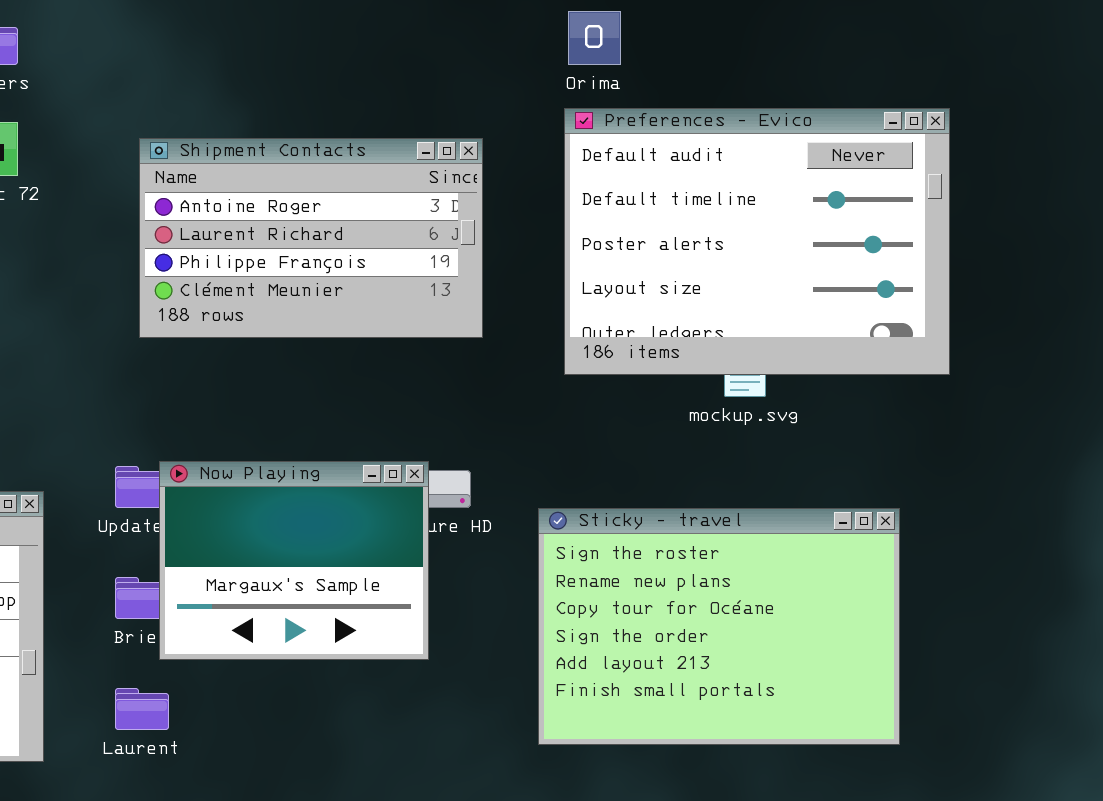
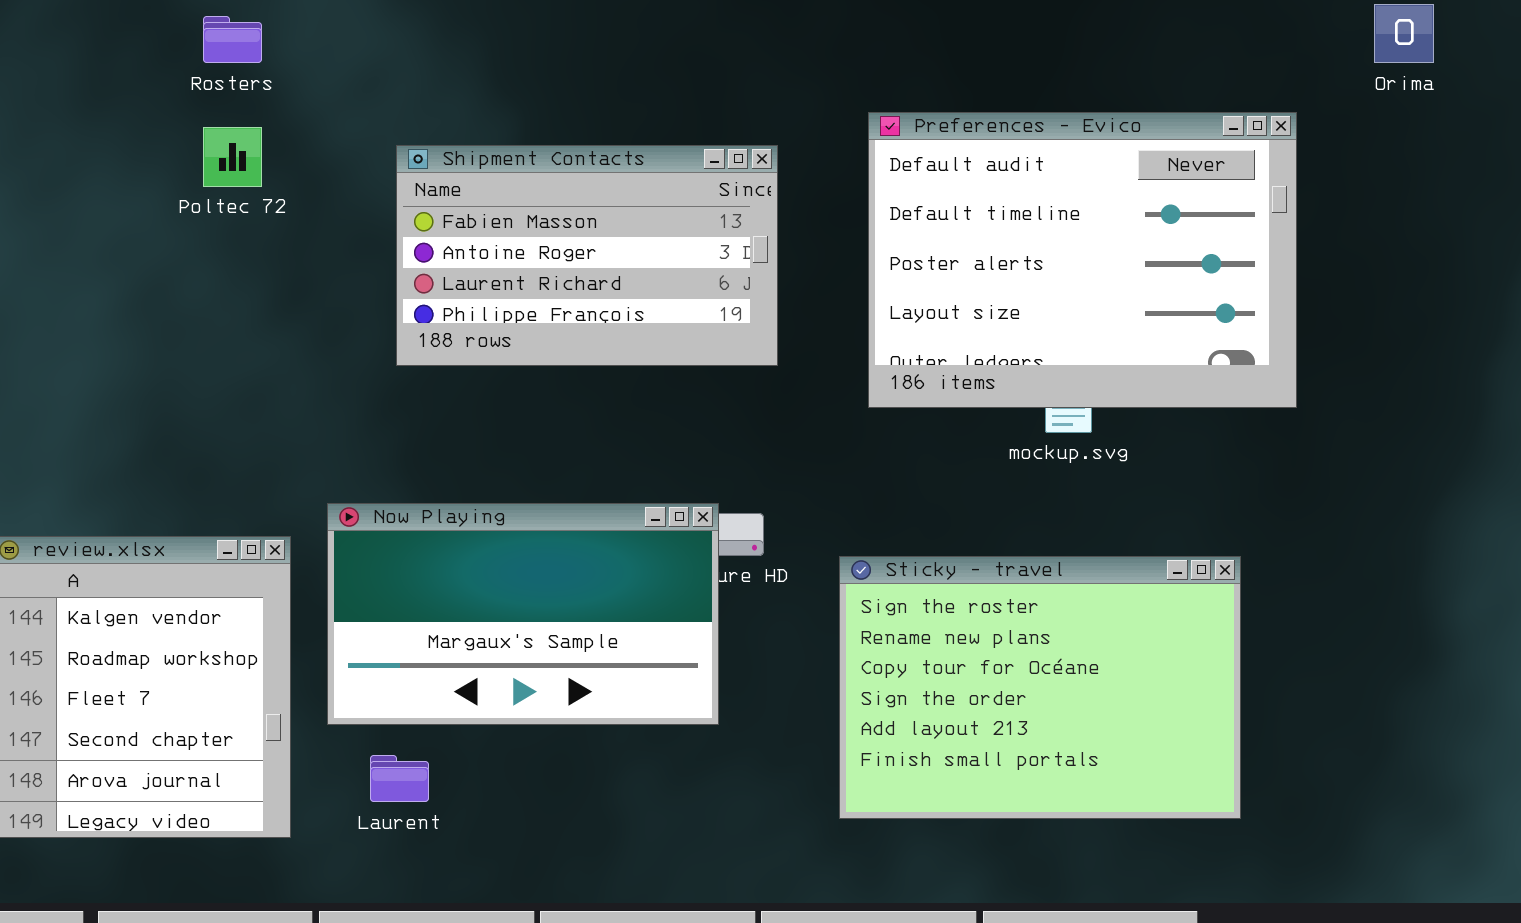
Orima: [568,11,621,65] -> [1374,4,1434,63], moved
Shipment Contacts: [139,138,483,338] -> [396,145,778,366], scrolled up 1 row
Now Playing: [159,461,429,660] -> [327,503,719,725], resized

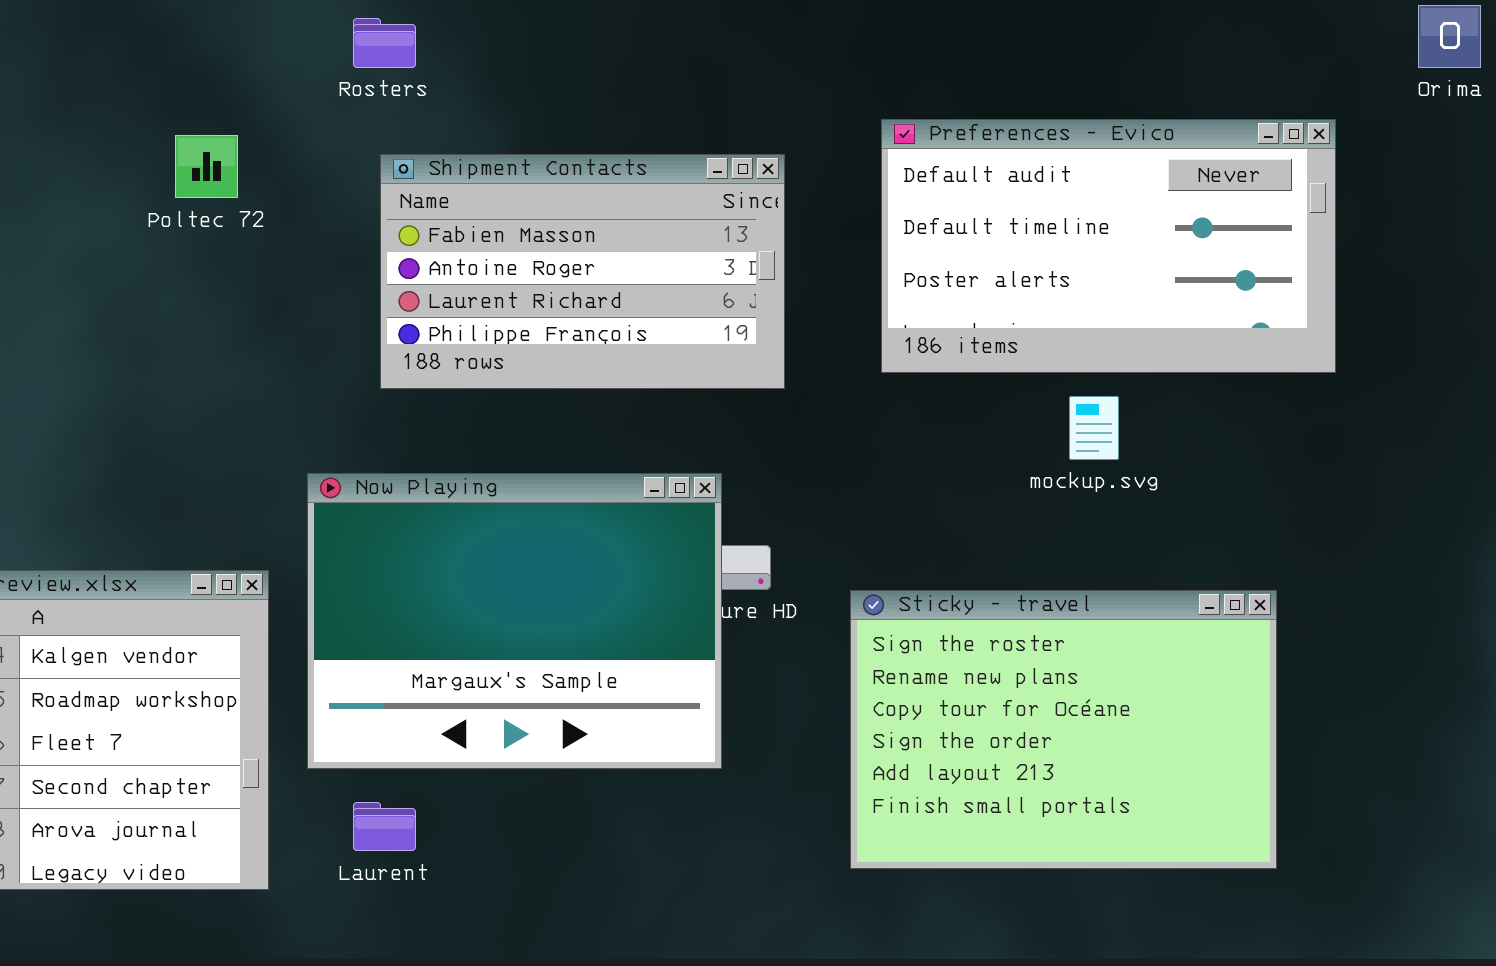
Rosters: [203,16,262,63] -> [353,18,416,68], moved
Preferences - Evico: [868,112,1297,408] -> [881,119,1336,373], resized
Now Playing: [327,503,719,725] -> [307,473,722,769], resized

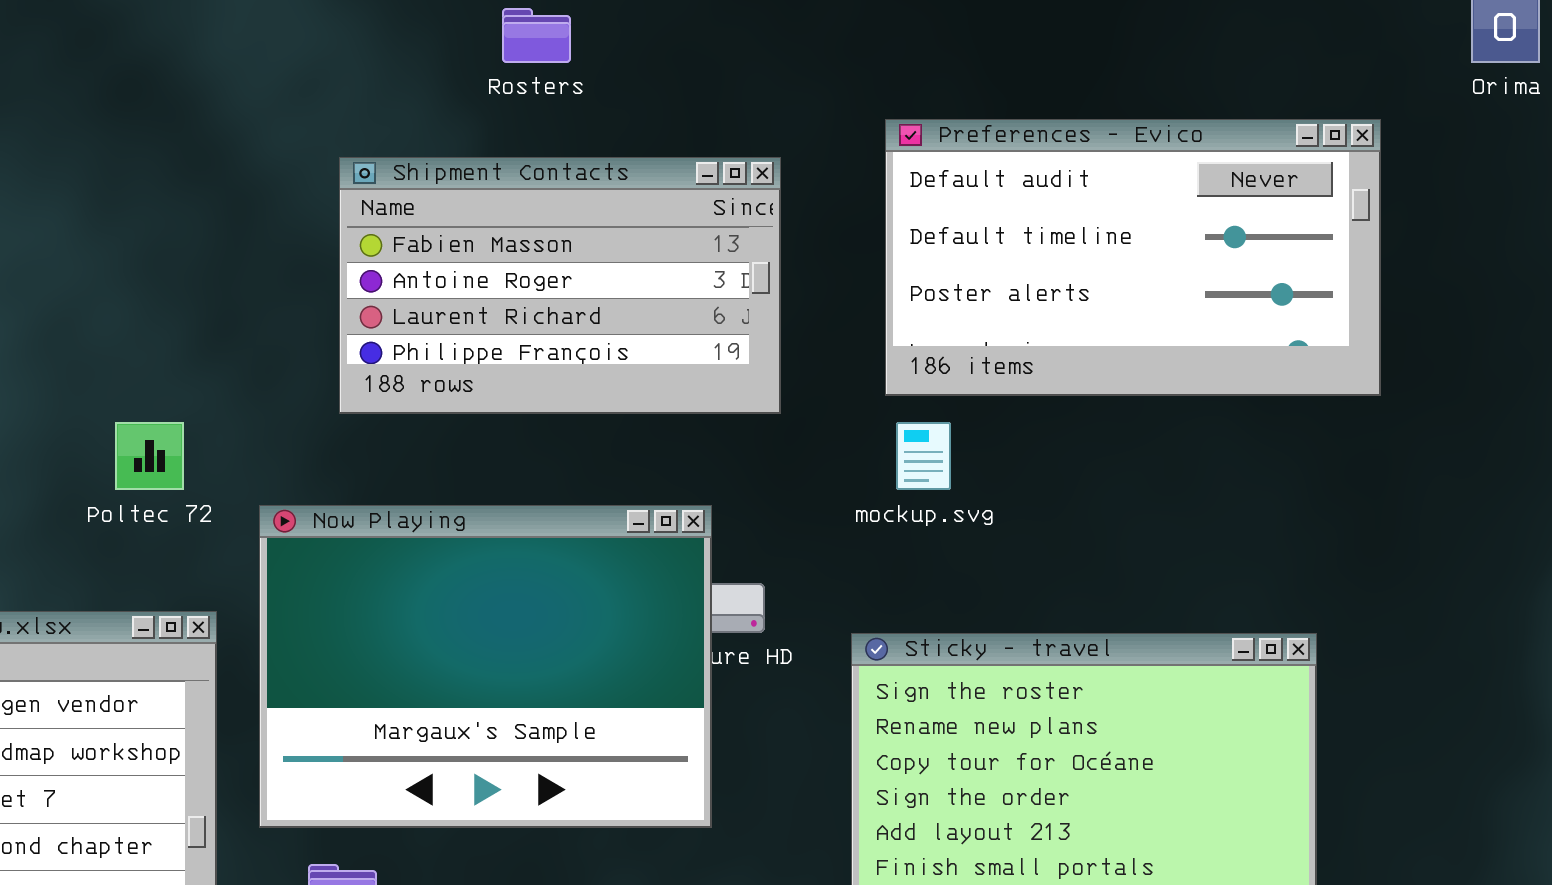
Rosters: [353,18,416,68] -> [502,8,571,63], moved
Poltec 72: [175,135,238,198] -> [115,422,184,490], moved
mockup.svg: [1069,396,1119,460] -> [896,422,951,490], moved

